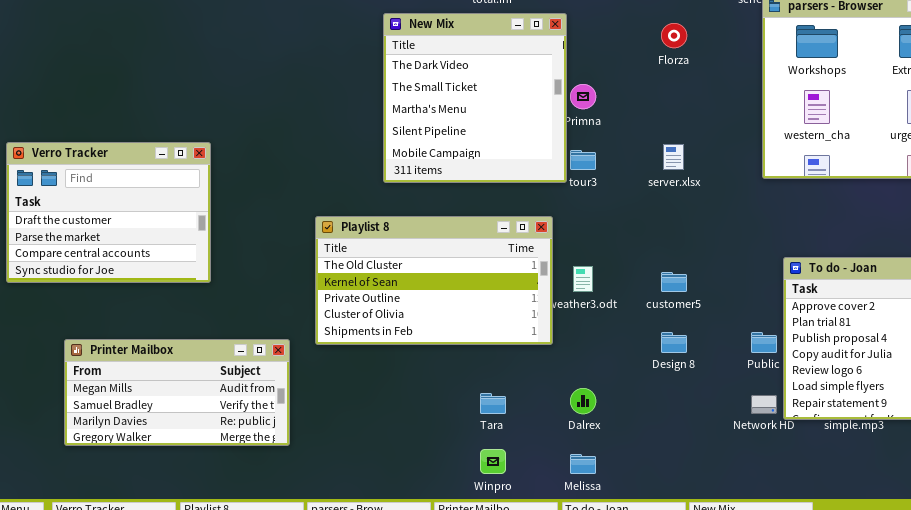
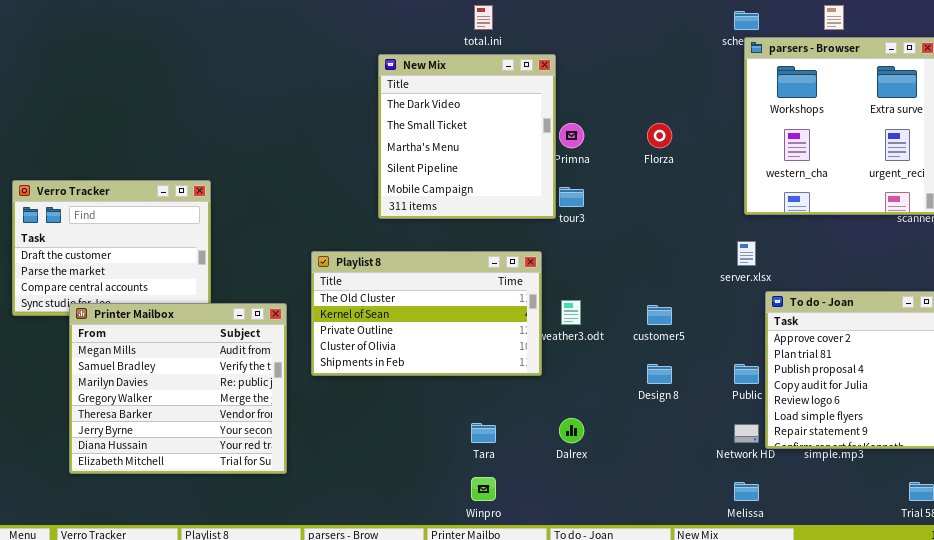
Florza: [661,23,687,48] -> [647,123,672,148], moved
server.xlsx: [663,144,684,170] -> [737,241,756,266], moved
Printer Mailbox: [64,339,290,446] -> [69,303,287,474], resized
Melissa: [570,454,596,474] -> [734,482,759,501], moved

